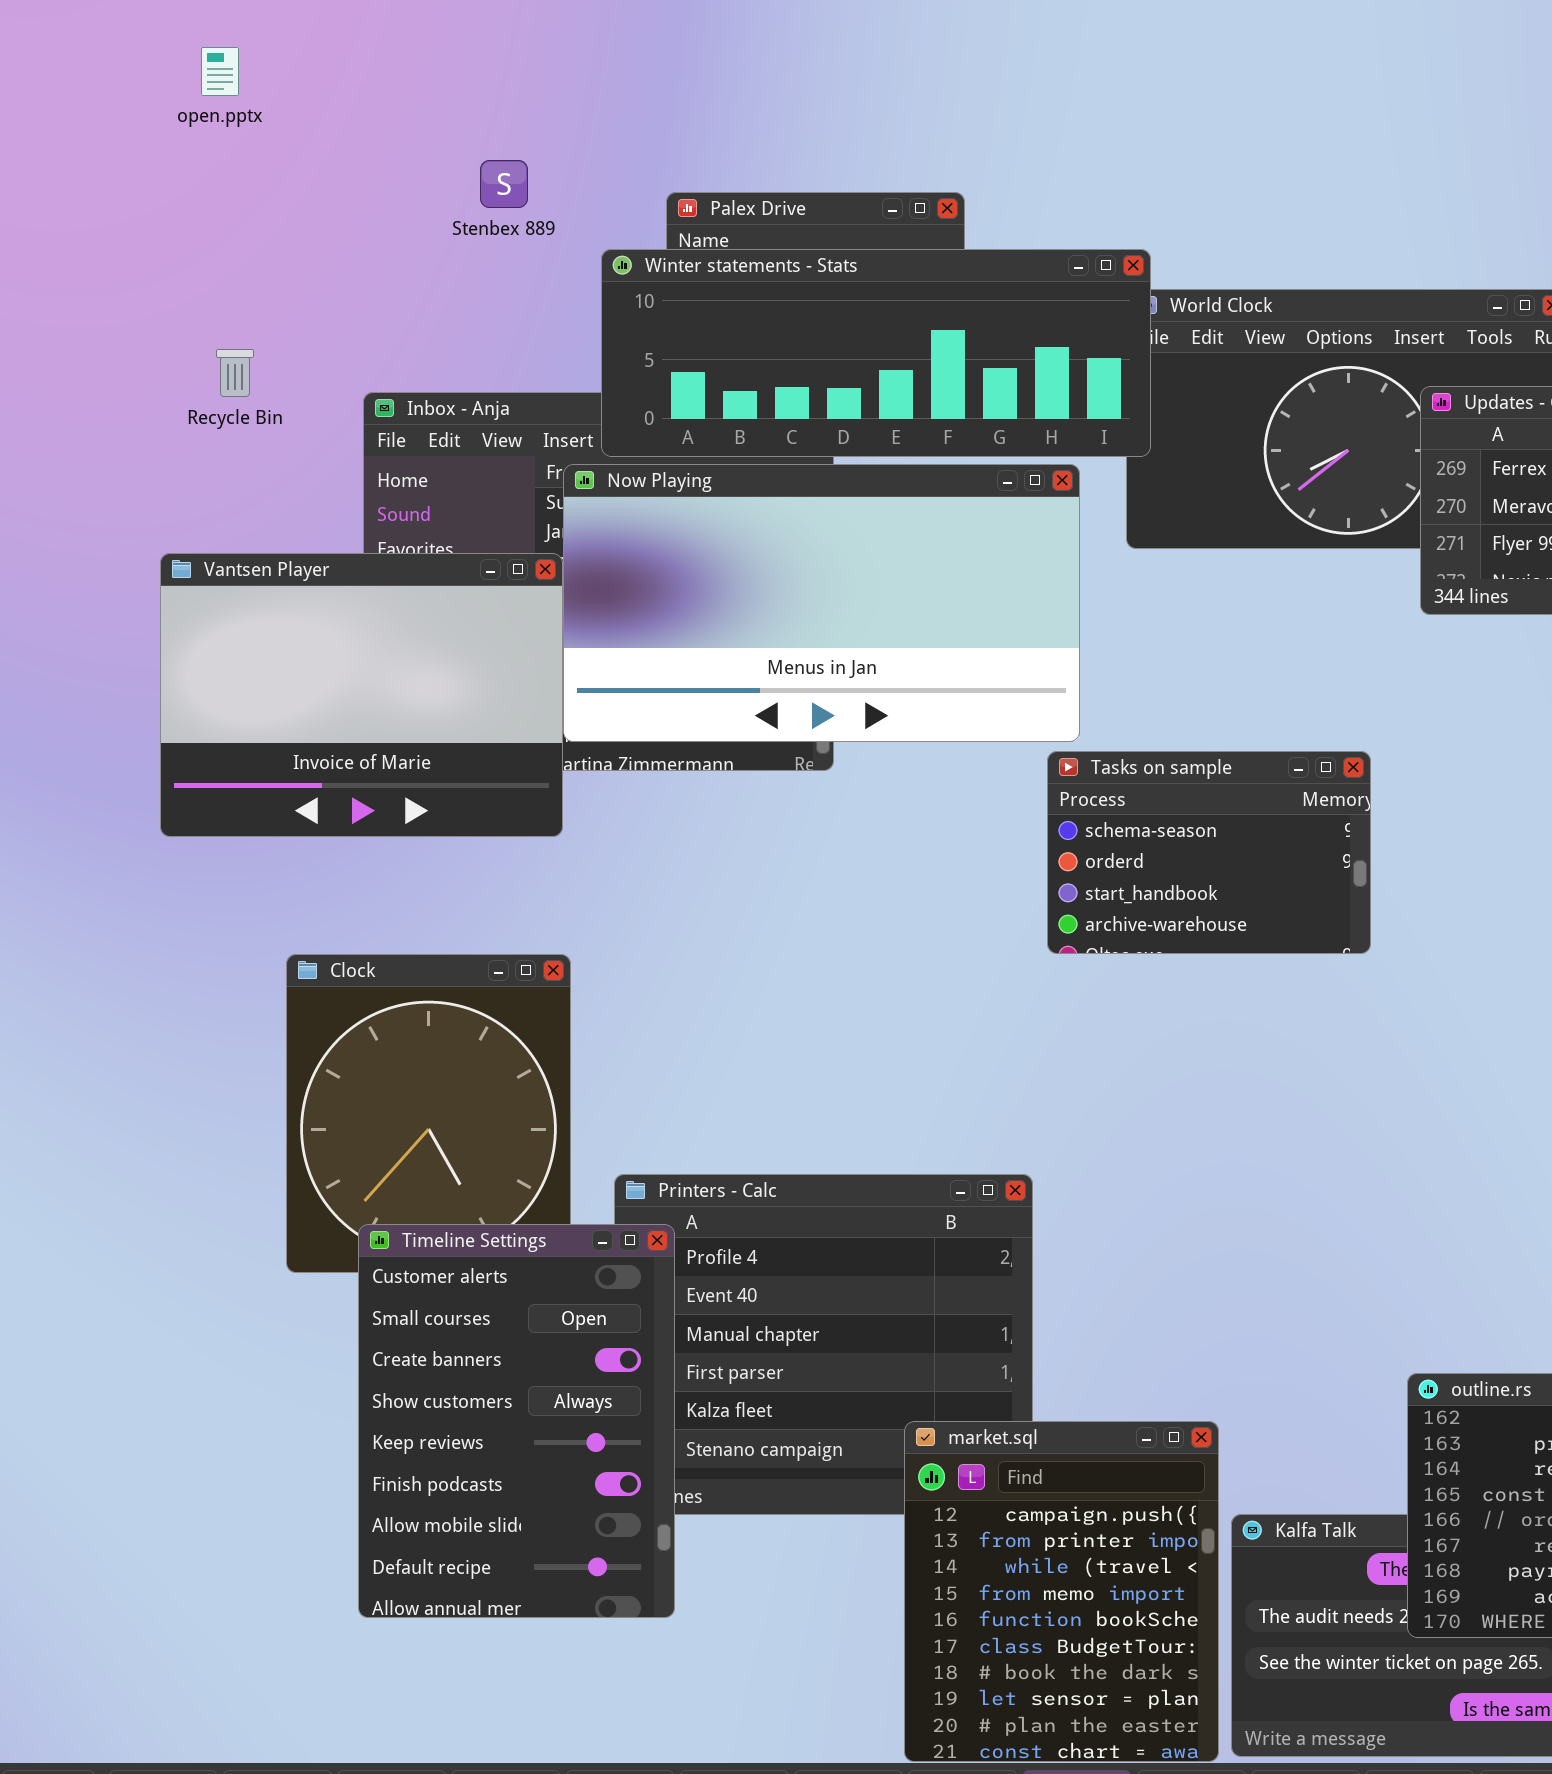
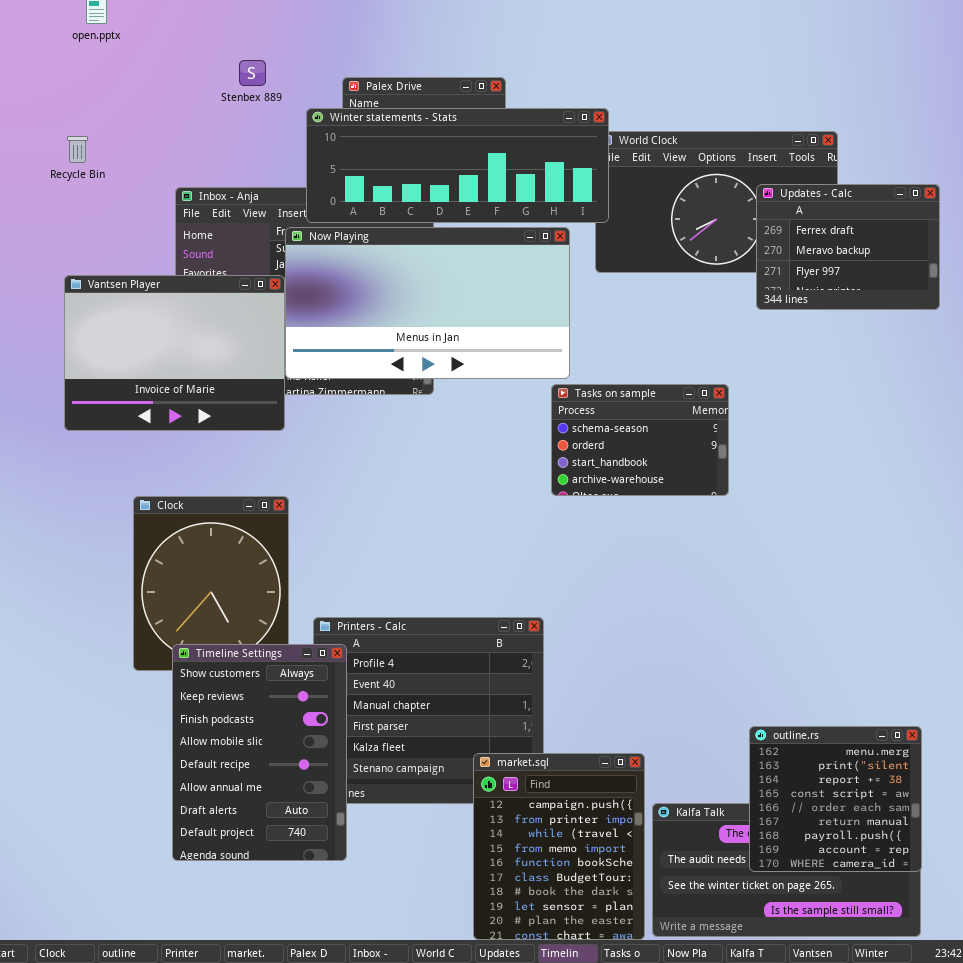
Recycle Bin: [216,349,254,397] -> [67,136,88,163], moved
Timeline Settings: [358,1224,675,1618] -> [172,644,347,861], scrolled down 3 rows

